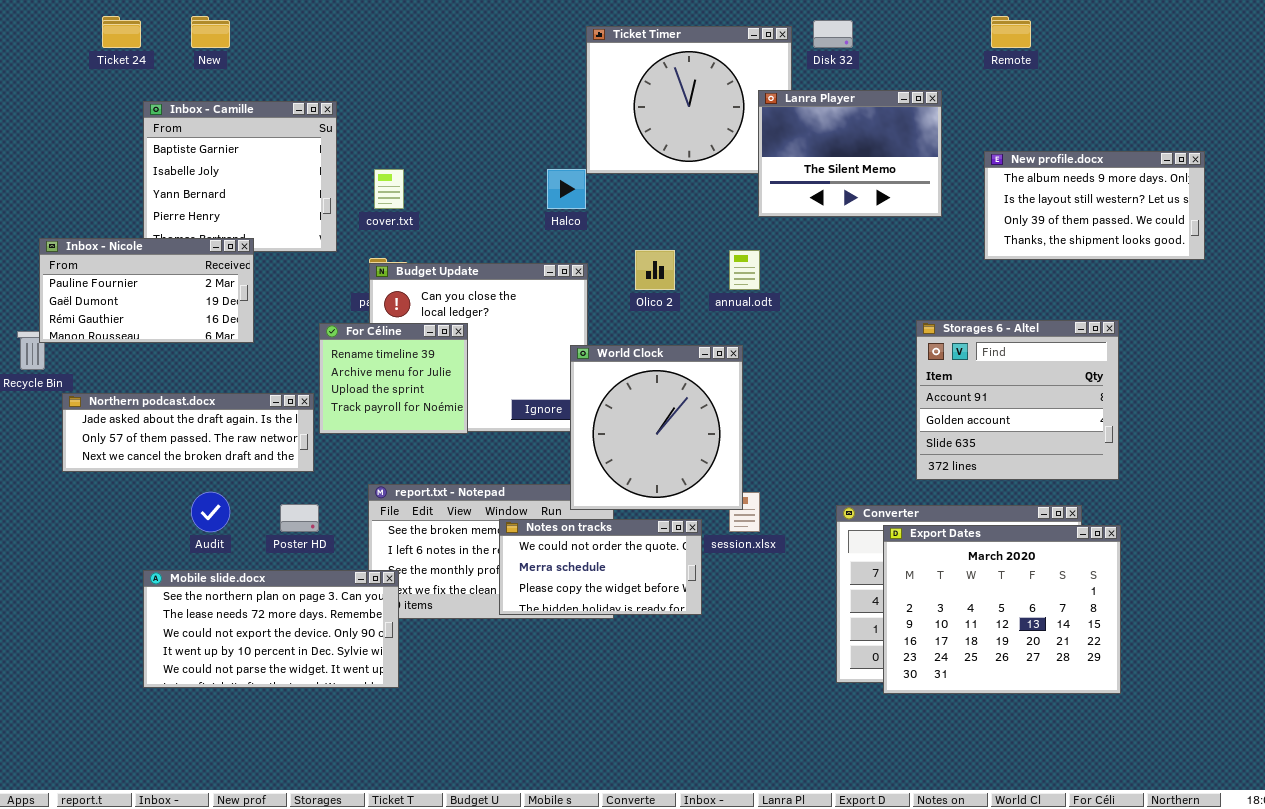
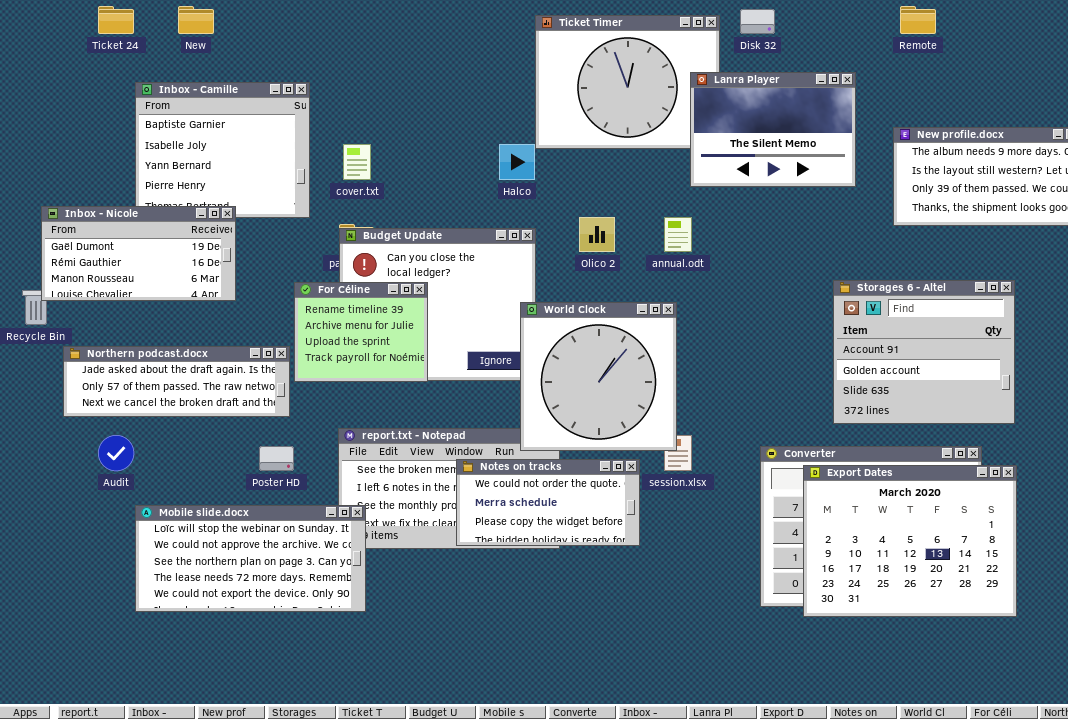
Inbox - Nicole: [39,238,254,343] -> [41,206,236,301], scrolled down 1 row
Audit: [191,492,230,532] -> [98,435,134,471], moved
Mobile slide.docx: [143,570,399,688] -> [135,505,366,612], scrolled up 2 rows

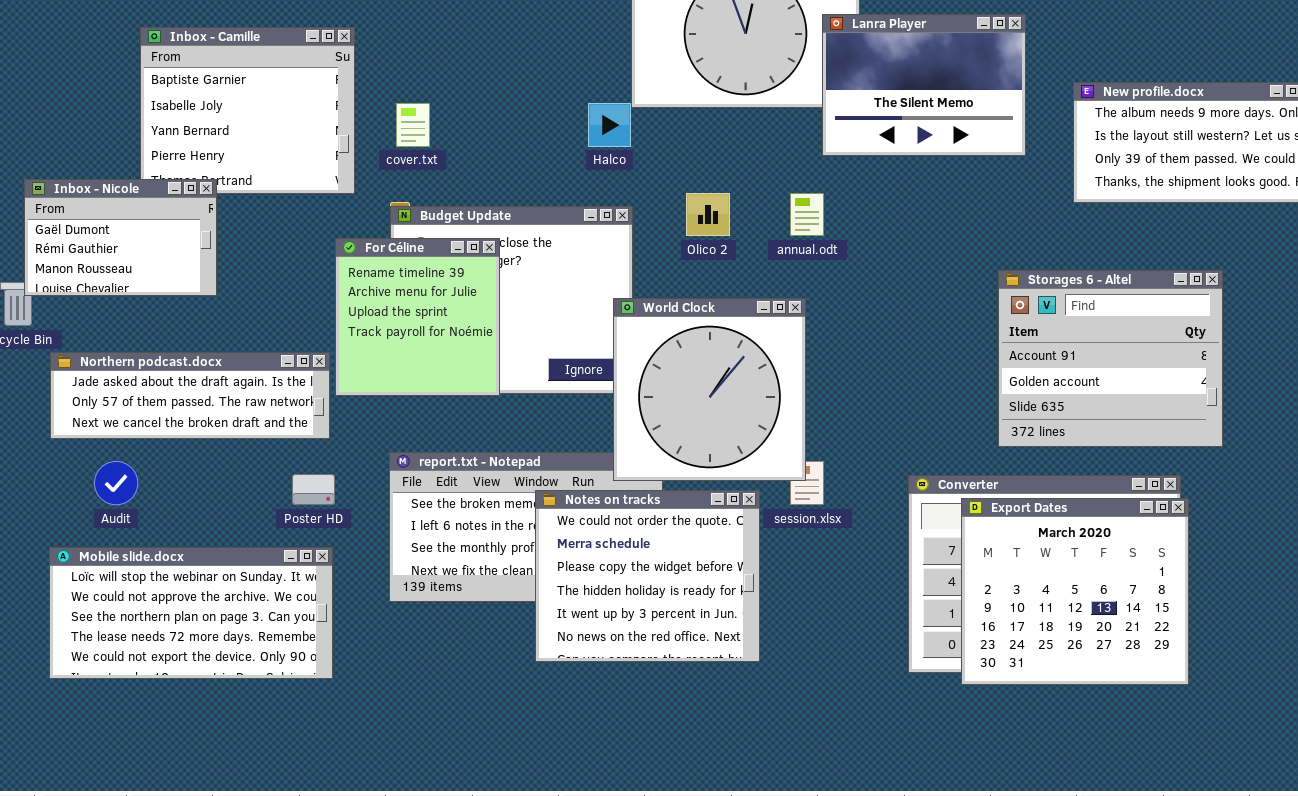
Inbox - Nicole: [41,206,236,301] -> [24,179,217,296], resized
For Céline: [294,282,428,382] -> [335,238,500,396], resized
Notes on tracks: [456,459,640,546] -> [535,490,760,662], resized
Export Dates: [803,465,1017,617] -> [961,498,1189,685], resized
Mobile slide.docx: [135,505,366,612] -> [49,547,333,679], moved

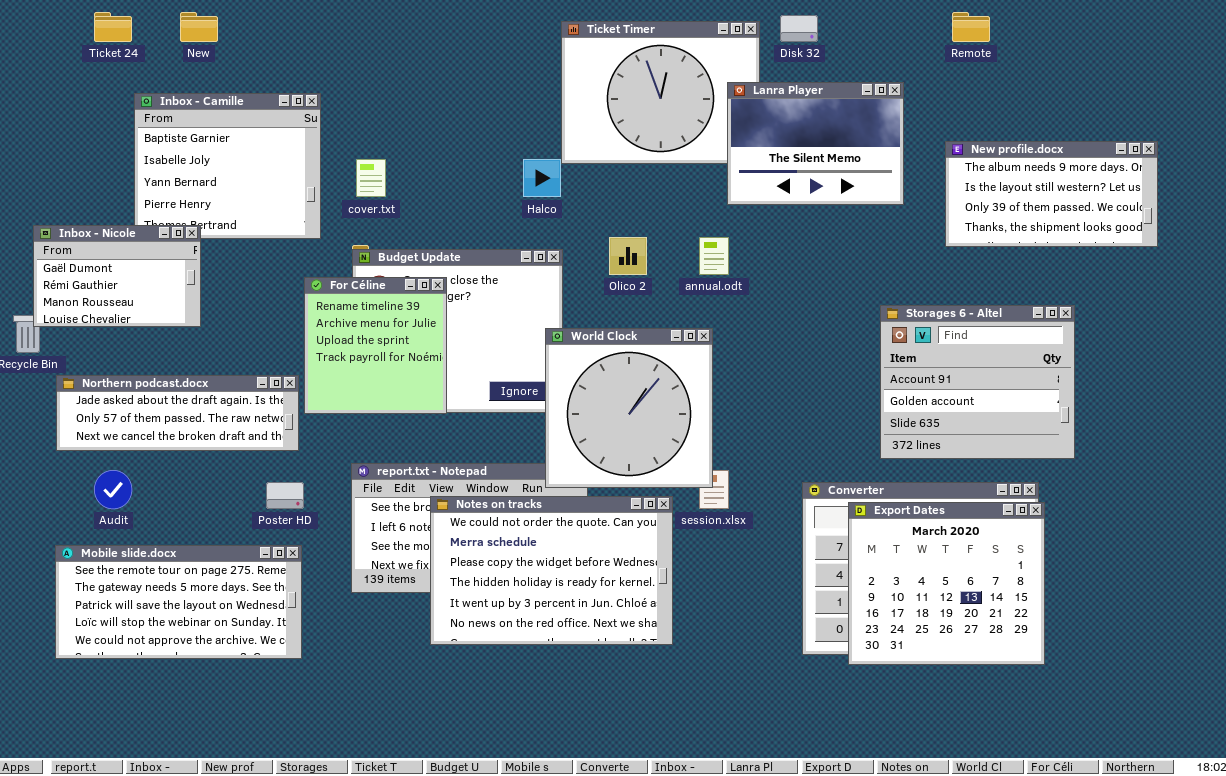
Notes on tracks: [535,490,760,662] -> [430,496,673,645], resized
Mobile slide.docx: [49,547,333,679] -> [55,545,302,659], scrolled up 3 rows

